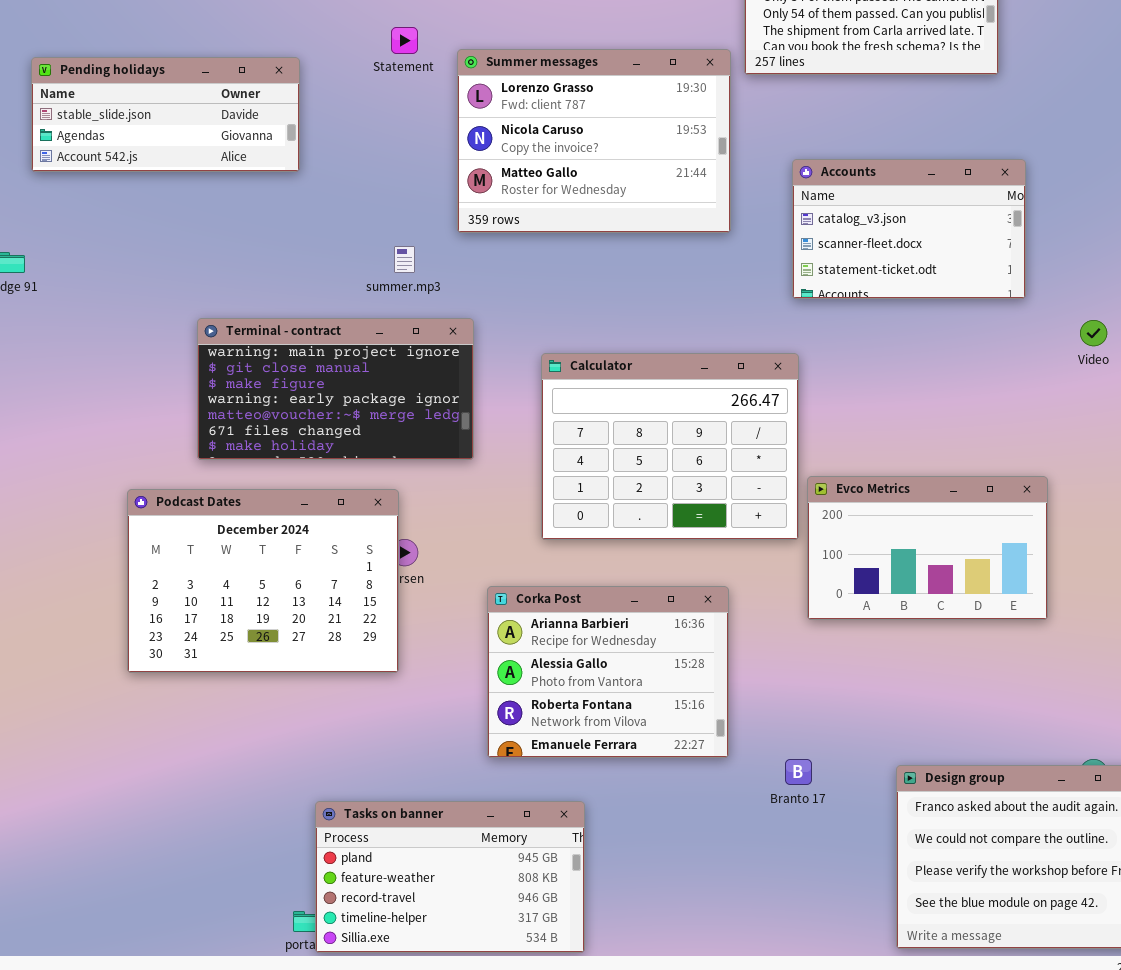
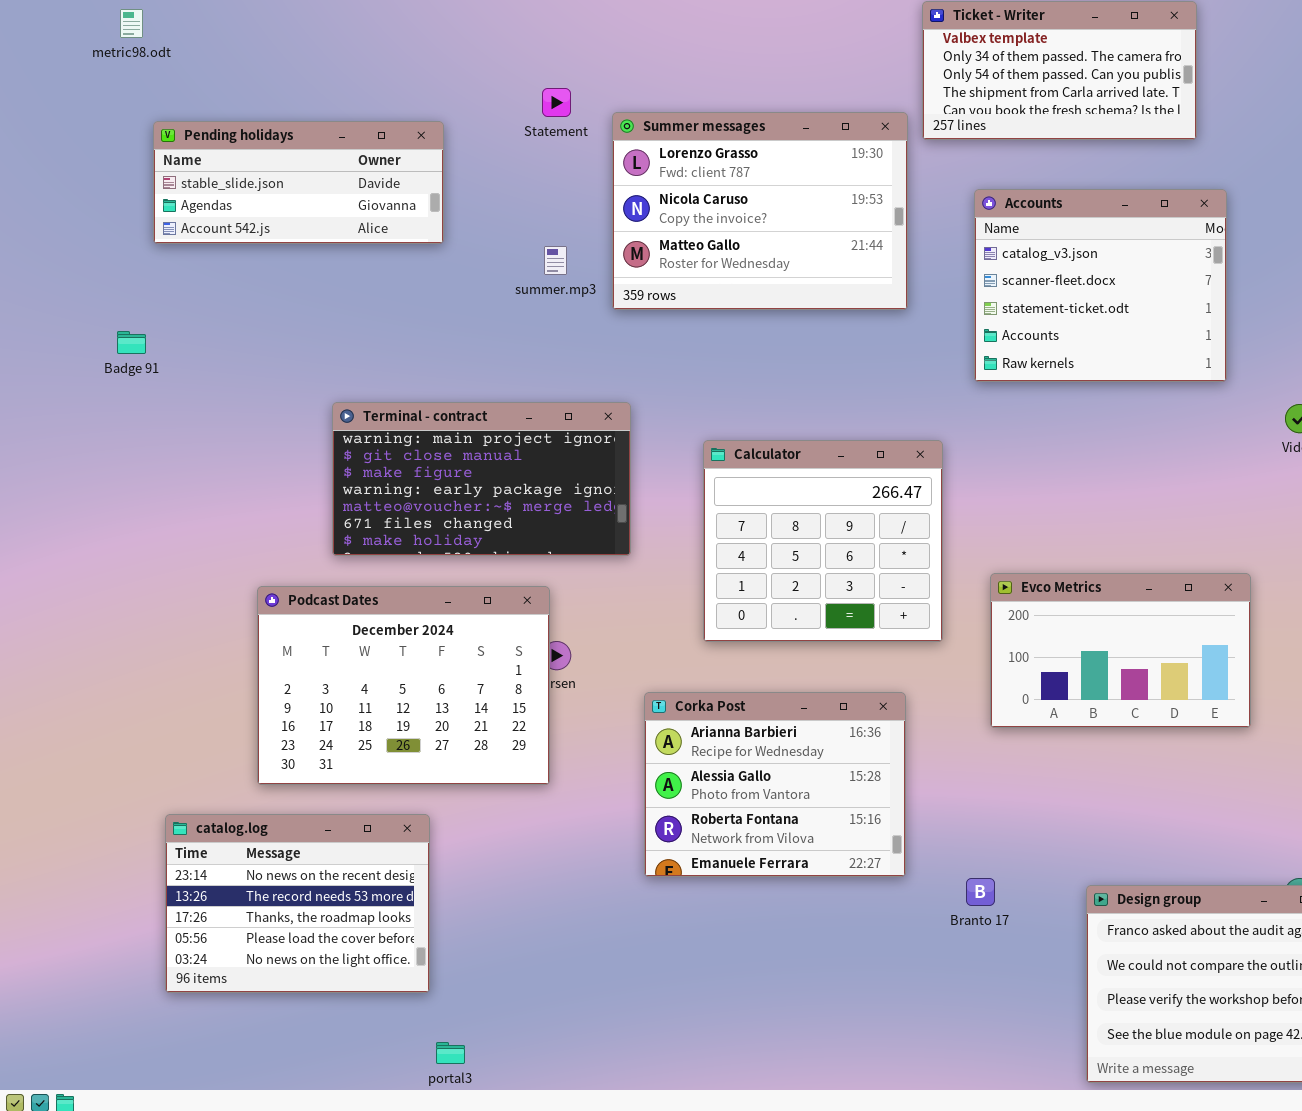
Accounts: [792,159,1026,299] -> [974,189,1227,382], resized
summer.mp3: [394,246,415,273] -> [544,246,567,275], moved
Calculator: [541,353,799,540] -> [703,440,943,642], resized
catalog.log: none -> [165,814,430,993], opened
Tasks on banner: [315,801,585,953] -> none, closed

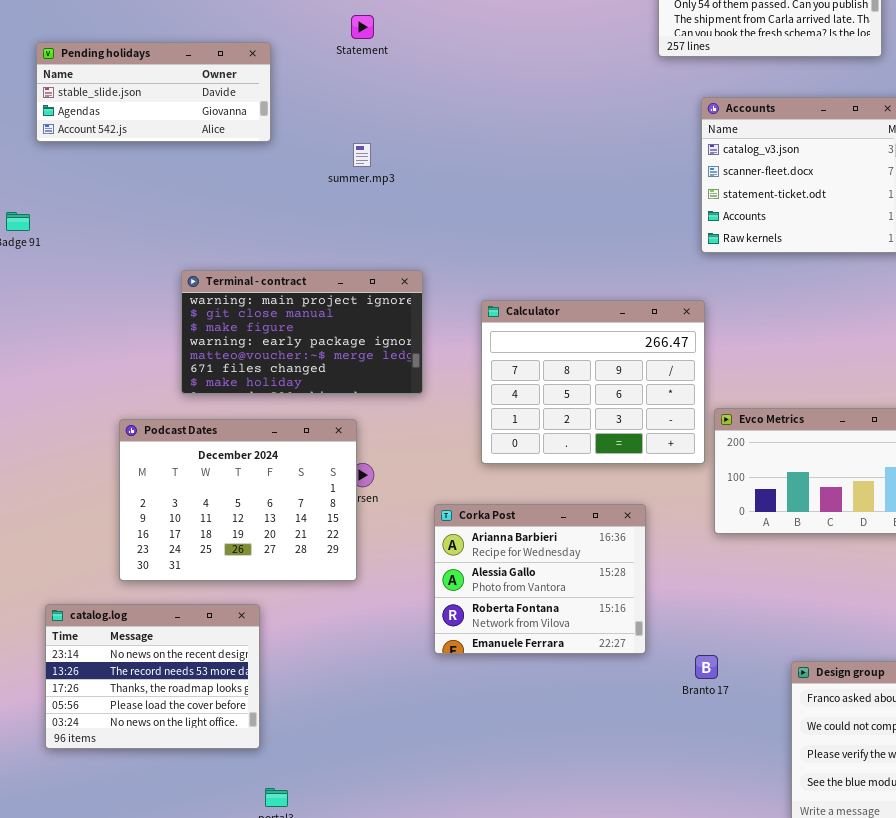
Summer messages: [612,112,908,310] -> none, closed
Calculator: [703,440,943,642] -> [481,300,705,464], resized

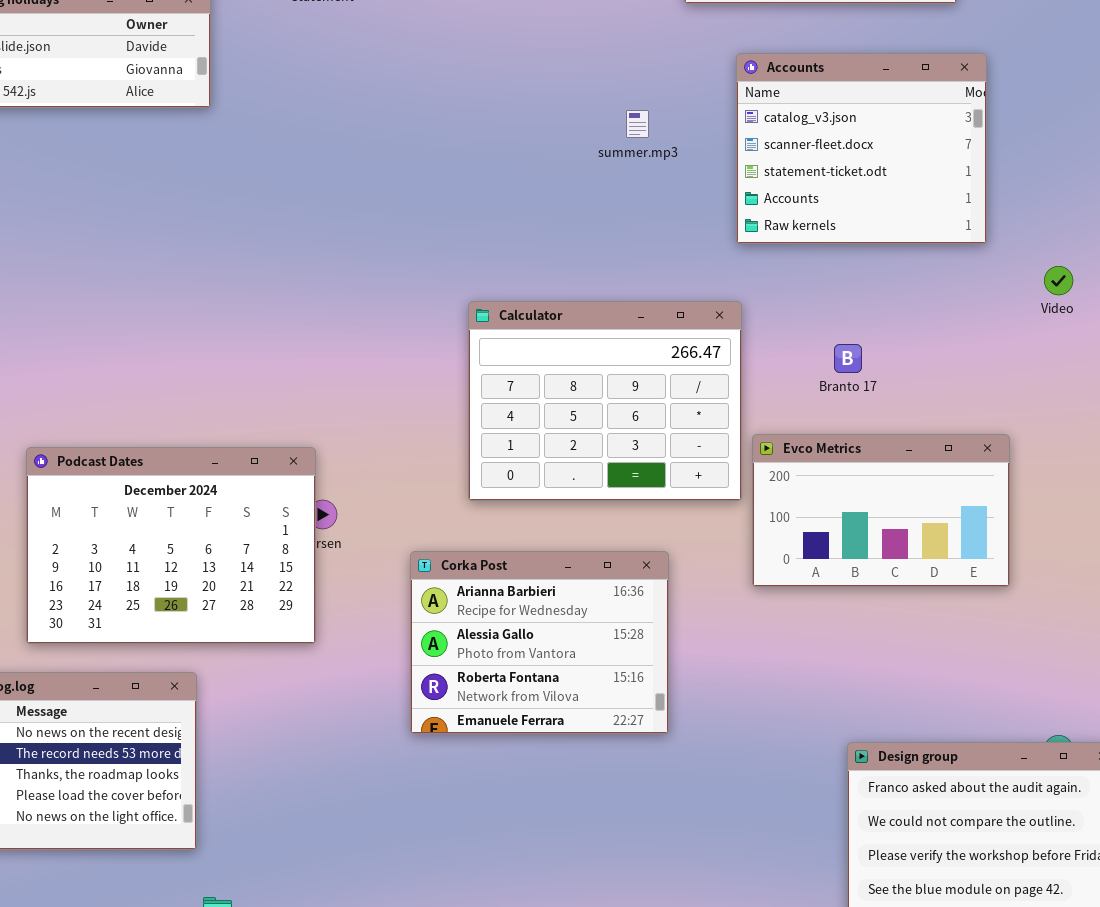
summer.mp3: [353,143,371,167] -> [626,110,649,138], moved
Terminal - contract: [181,270,423,394] -> none, closed
Branto 17: [695,655,718,679] -> [834,344,862,373], moved

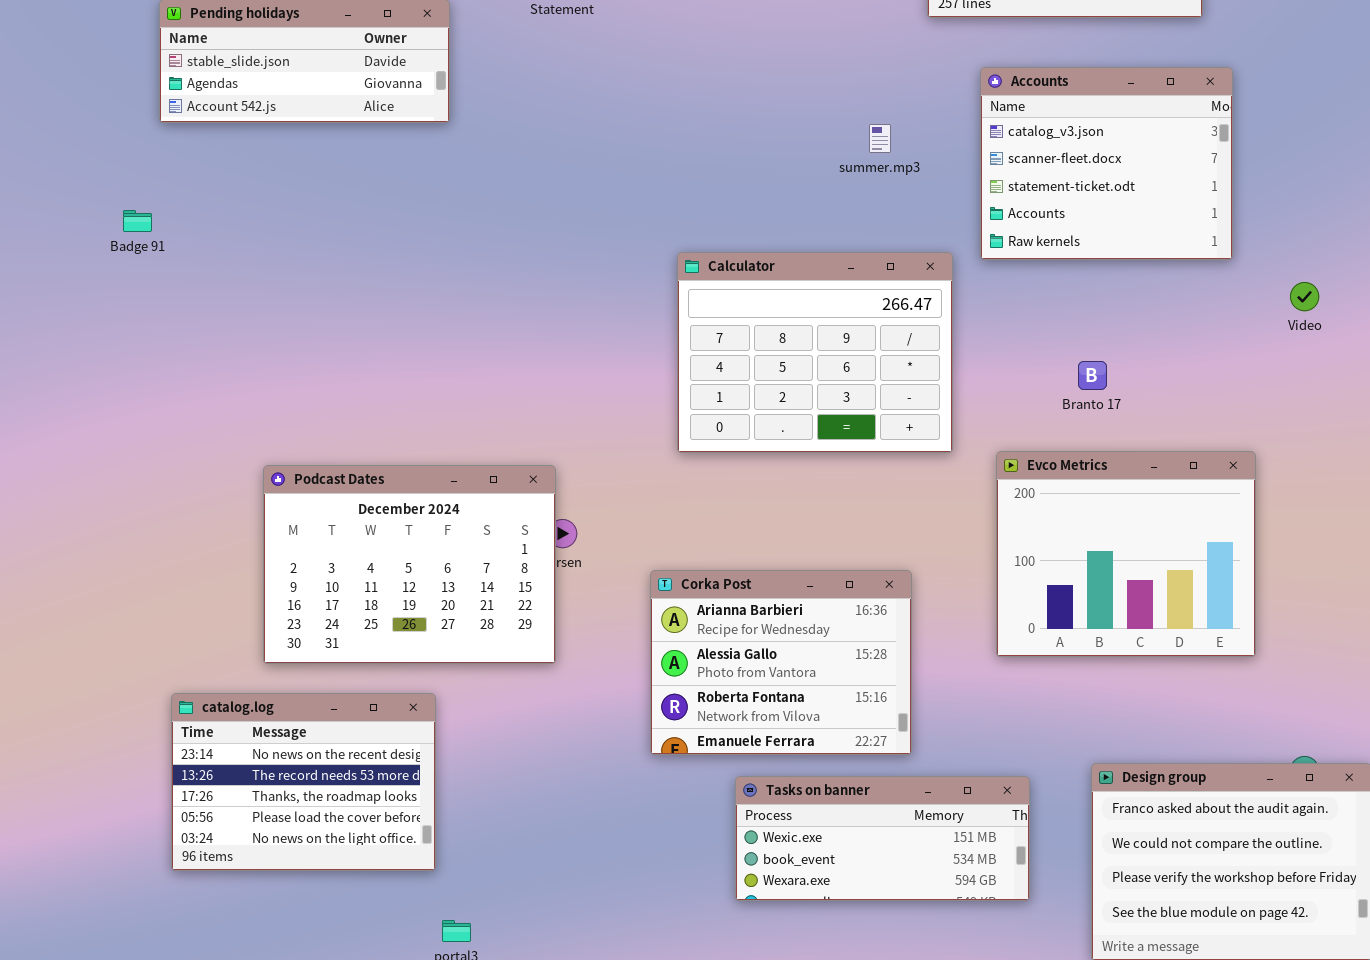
Calculator: [468,301,742,501] -> [677,252,953,453], moved
Evco Metrics: [752,434,1010,587] -> [996,451,1256,657], resized
Tasks on banner: none -> [735,776,1030,901], opened

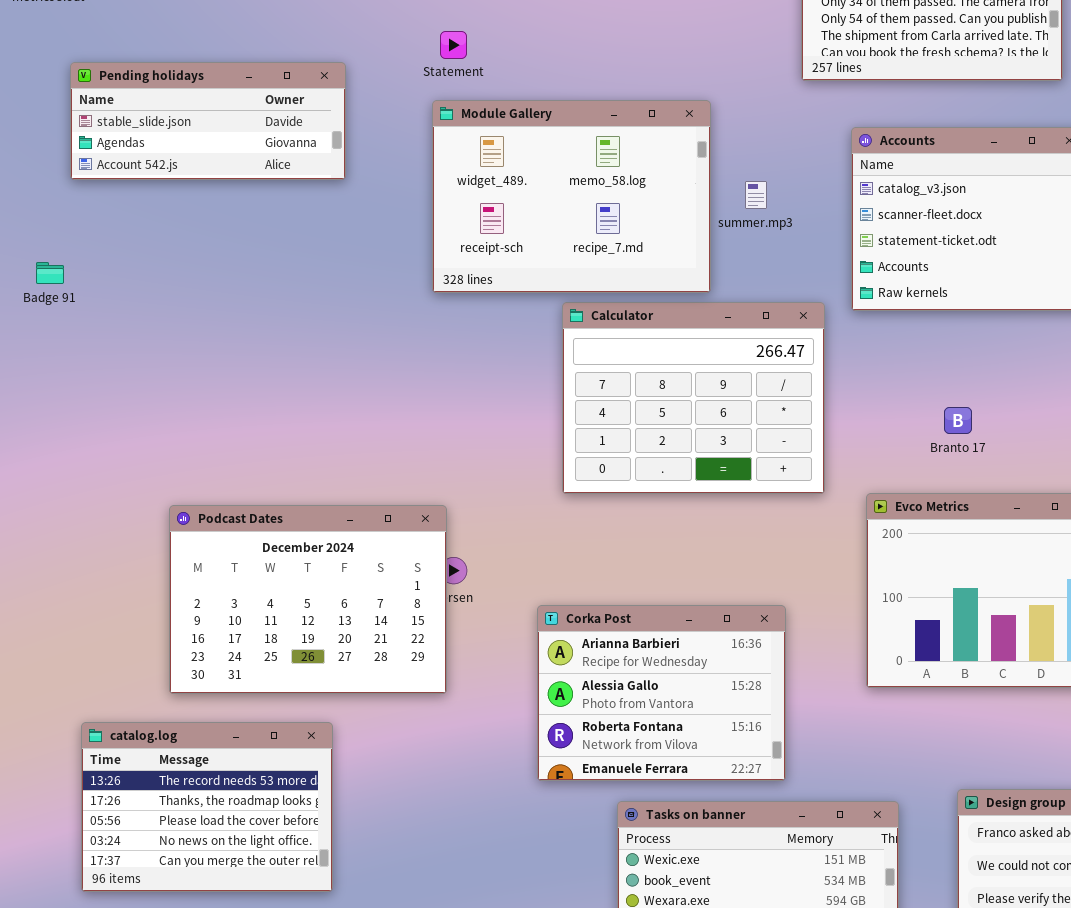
Module Gallery: none -> [432,100,711,293], opened
catalog.log: [171,693,436,871] -> [81,722,333,892], scrolled down 1 row

